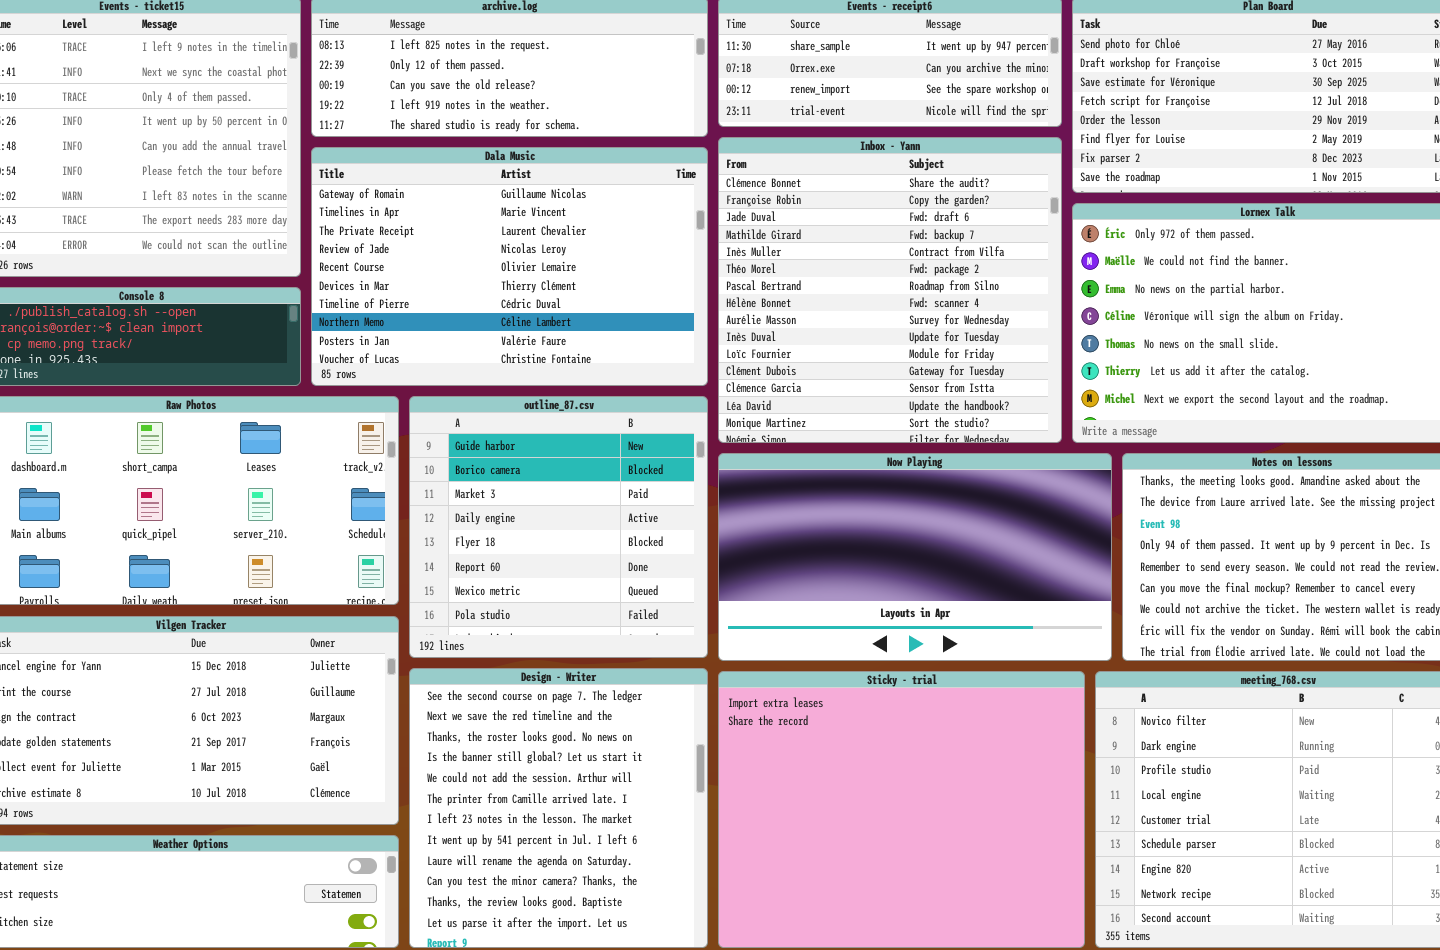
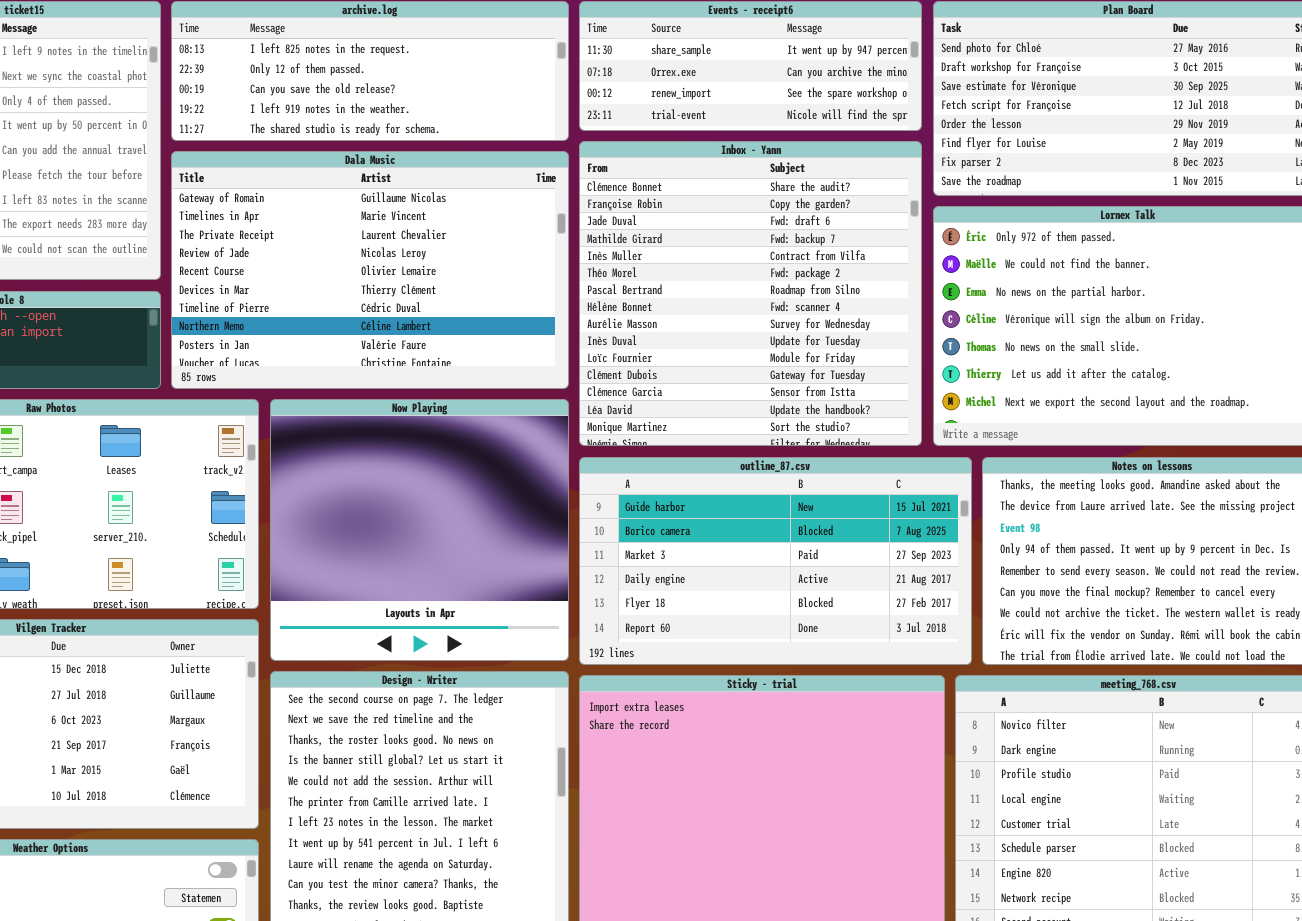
outline_87.csv: [409,396,708,658] -> [579,457,972,665], moved, resized
Now Playing: [718,453,1112,661] -> [270,399,569,661], moved, resized

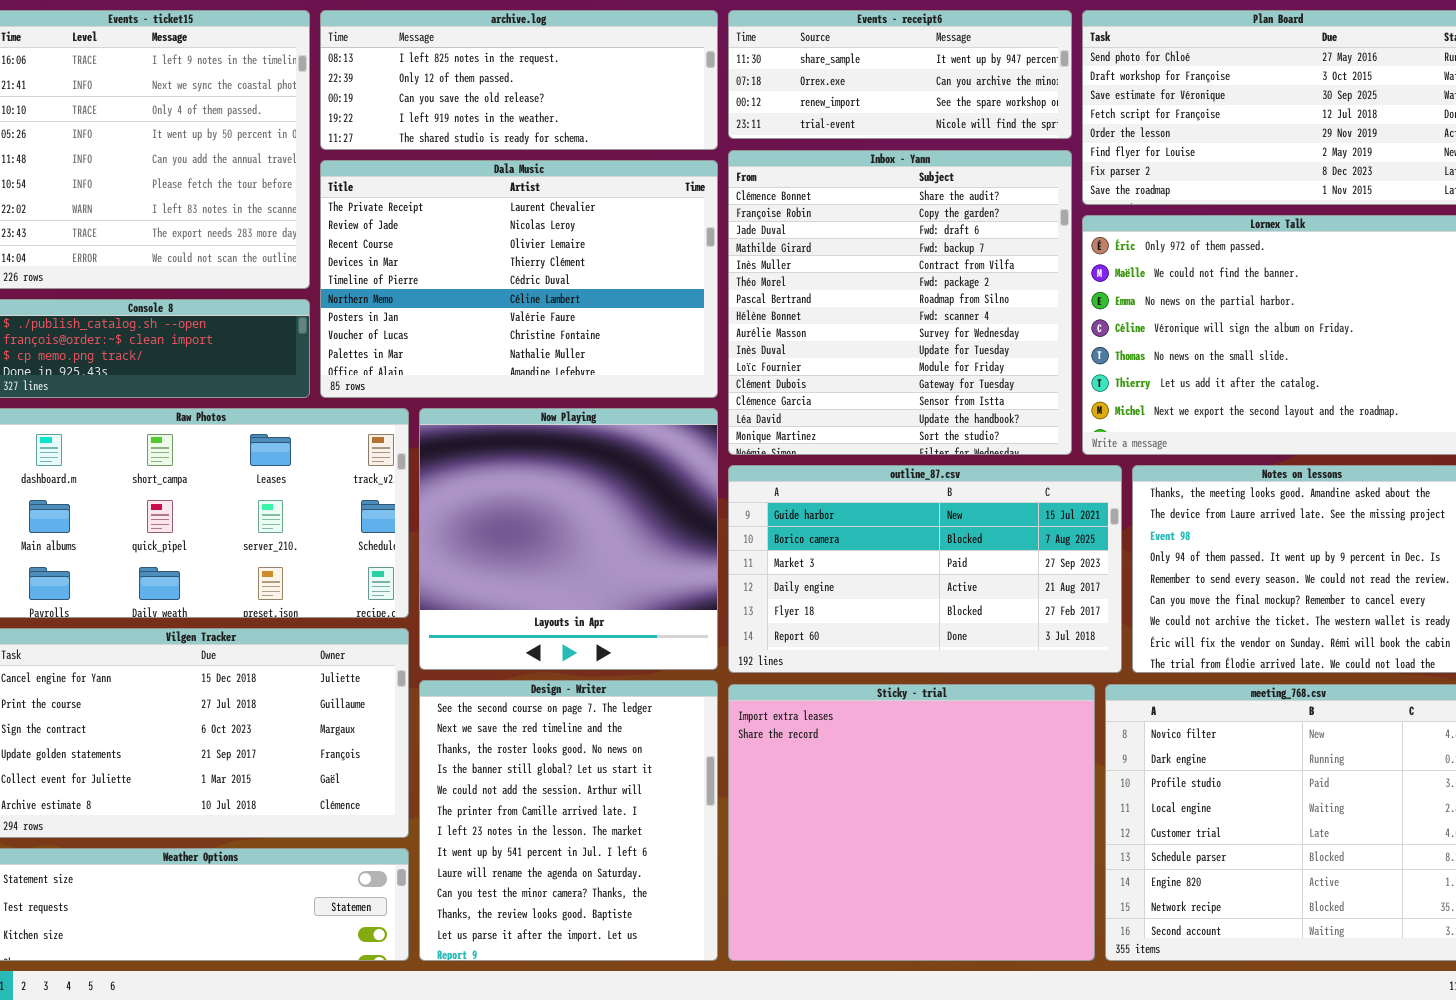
Dala Music: [171,151,569,389] -> [320,160,718,398], scrolled down 2 rows

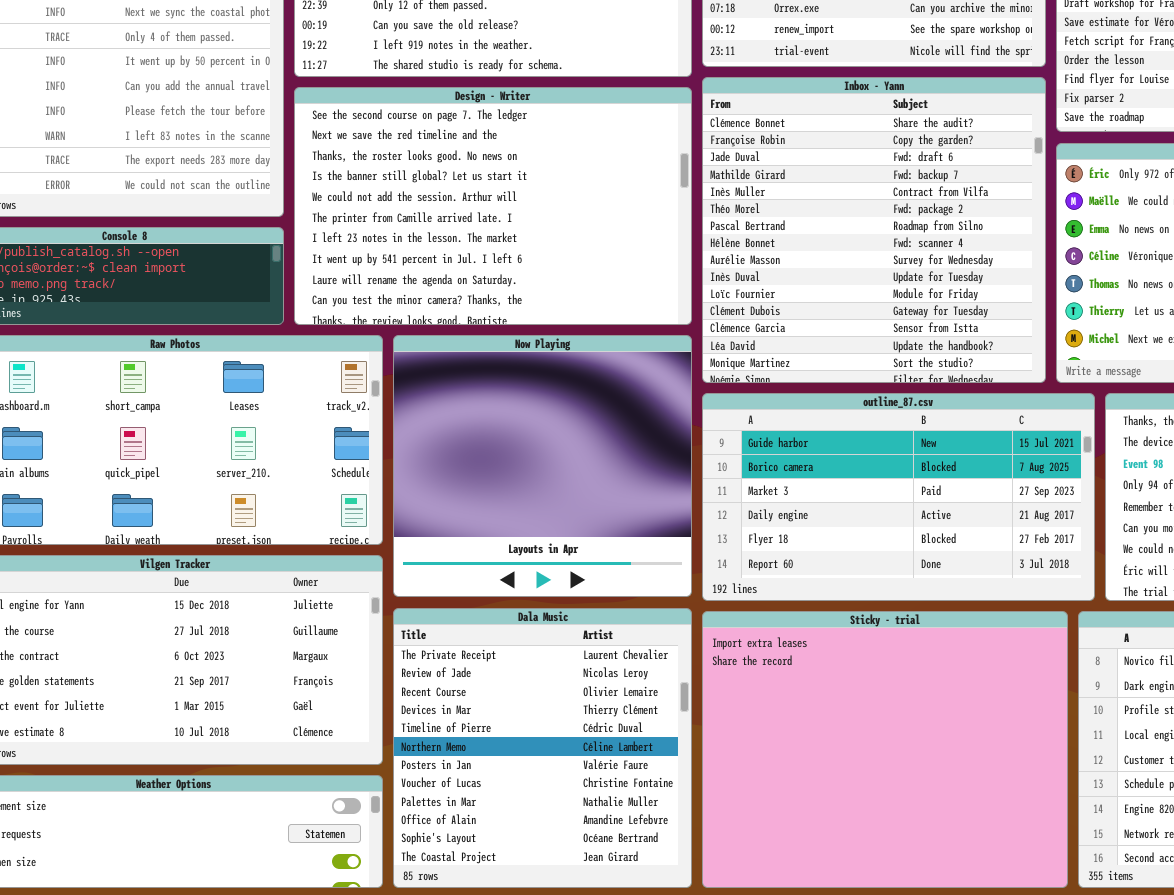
Dala Music: [320,160,718,398] -> [393,608,692,888], moved, resized
Design - Writer: [419,680,718,961] -> [294,87,692,325], moved, resized

